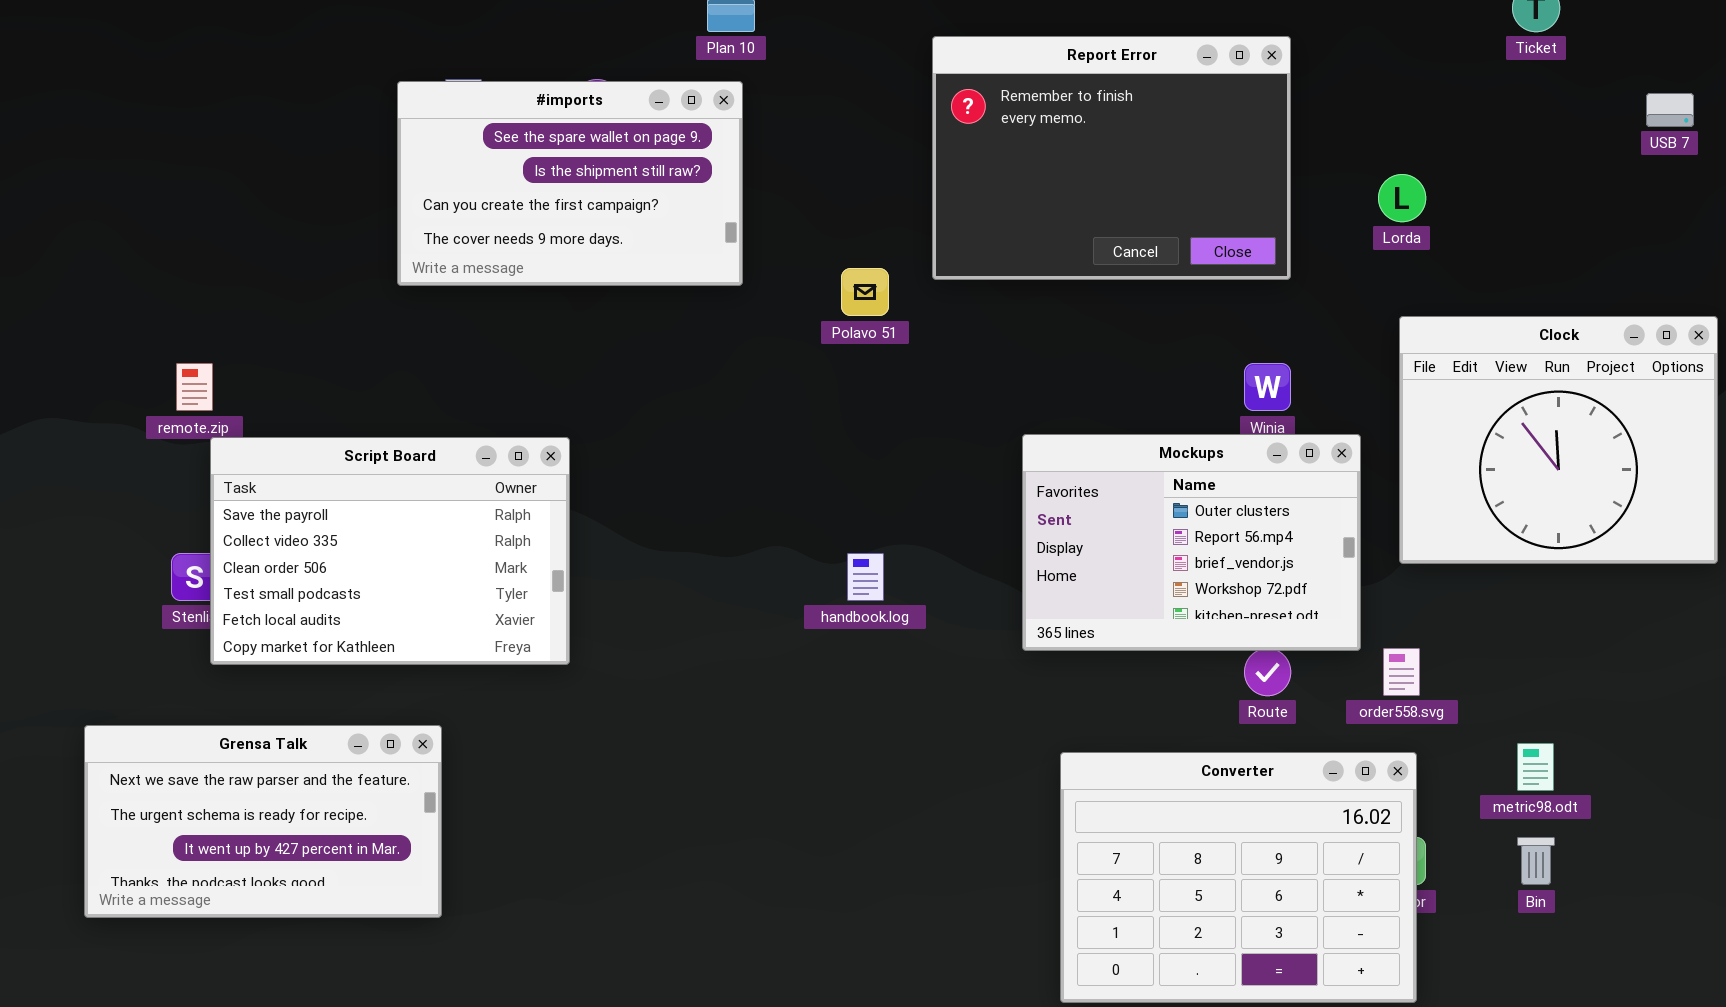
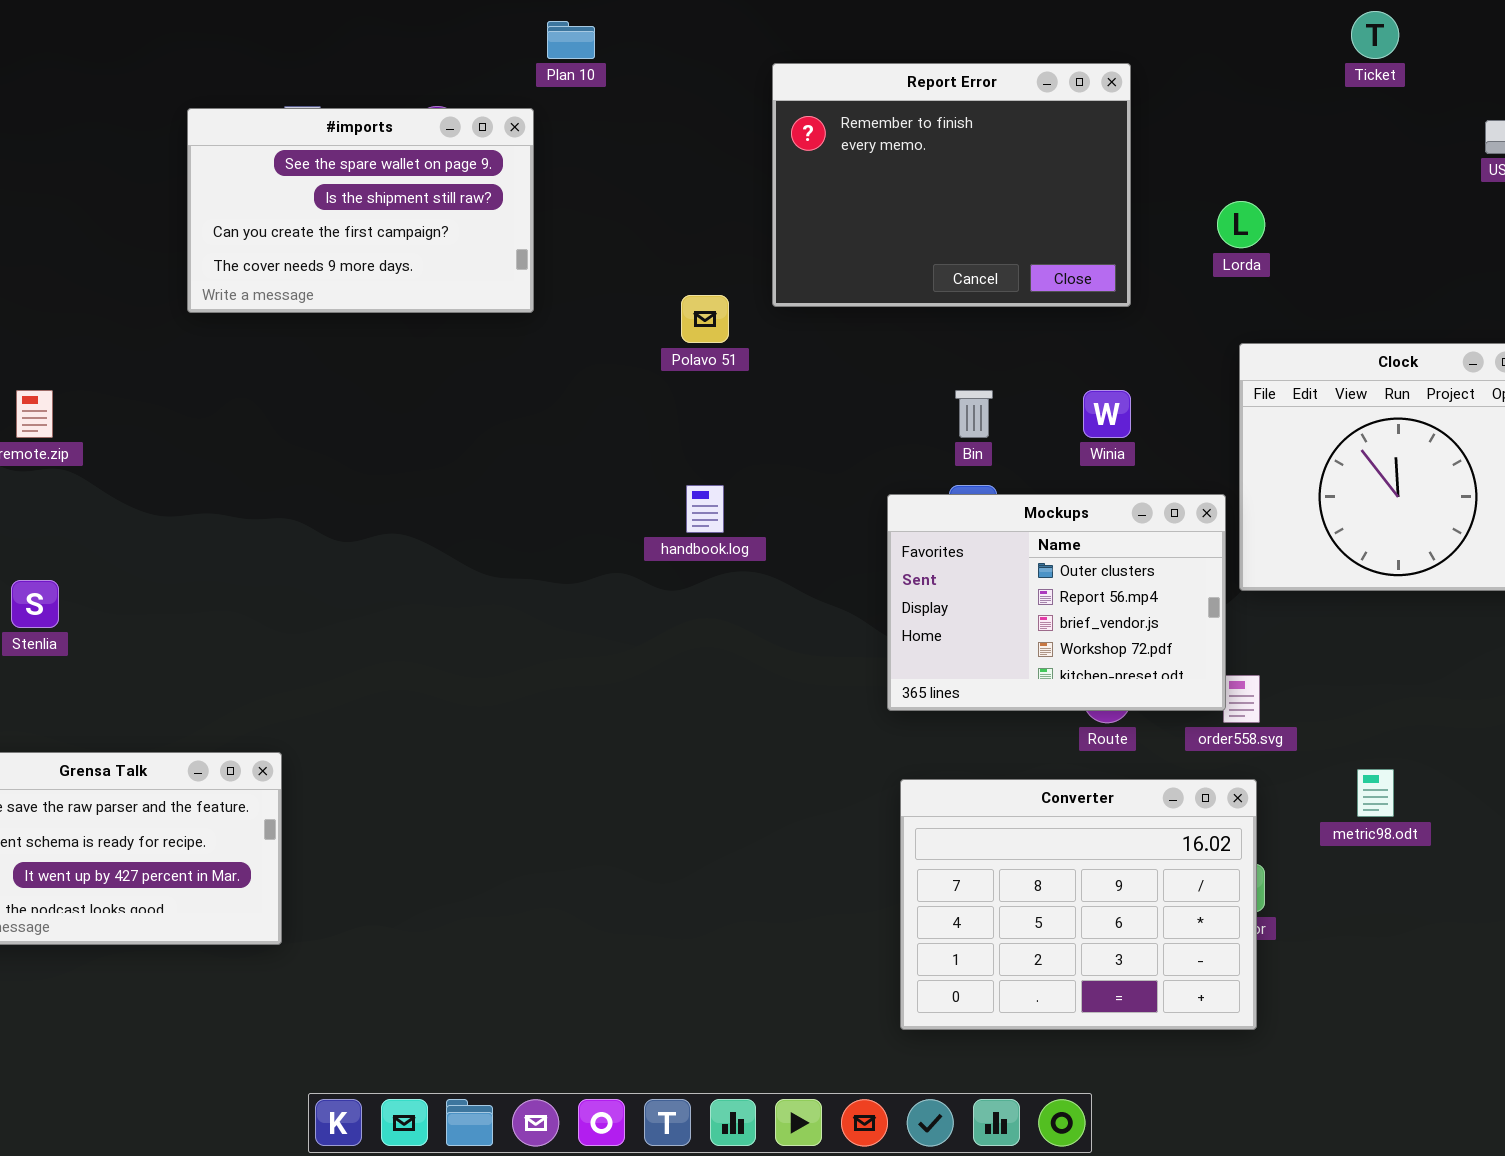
#imports: [397,81,743,286] -> [187,108,534,313], moved
Mockups: [1022,434,1361,651] -> [887,494,1226,711], moved
Script Board: [210,437,570,665] -> none, closed
handbook.log: [847,553,884,601] -> [686,485,724,533], moved
Bin: [1517,837,1555,885] -> [955,390,993,438], moved

